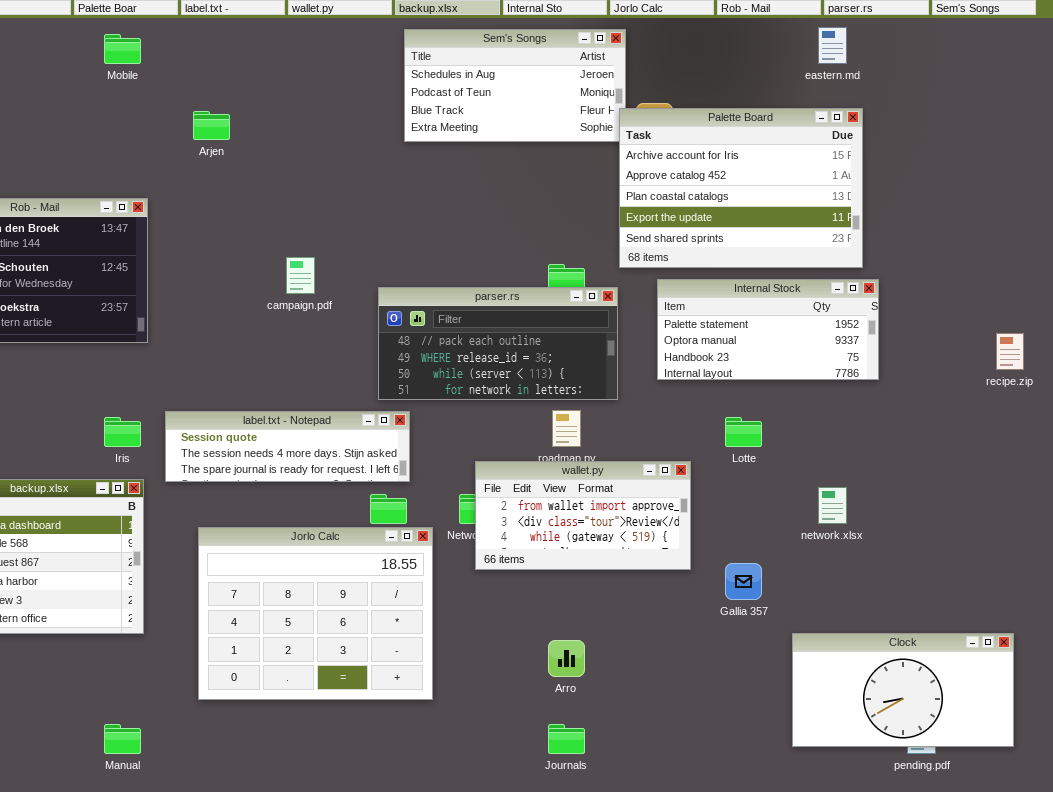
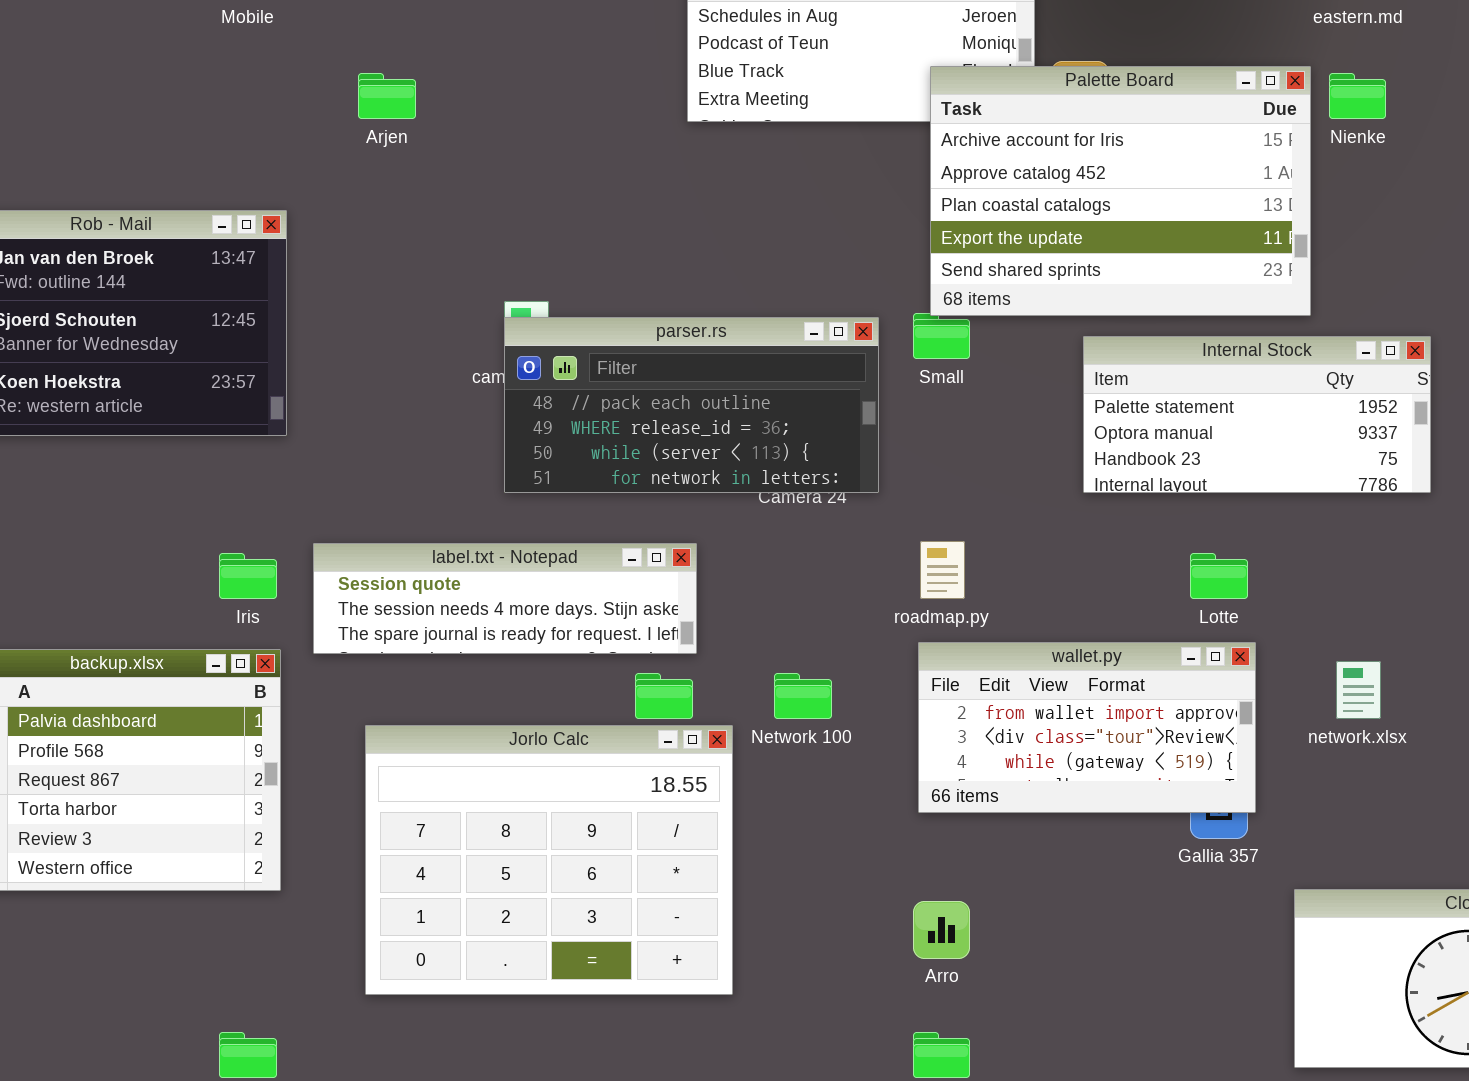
Palette Board: [619,108,863,268] -> [930,66,1311,316], moved
parser.rs: [378,287,618,400] -> [504,317,879,493], moved
wallet.py: [475,461,691,570] -> [918,642,1256,813], moved

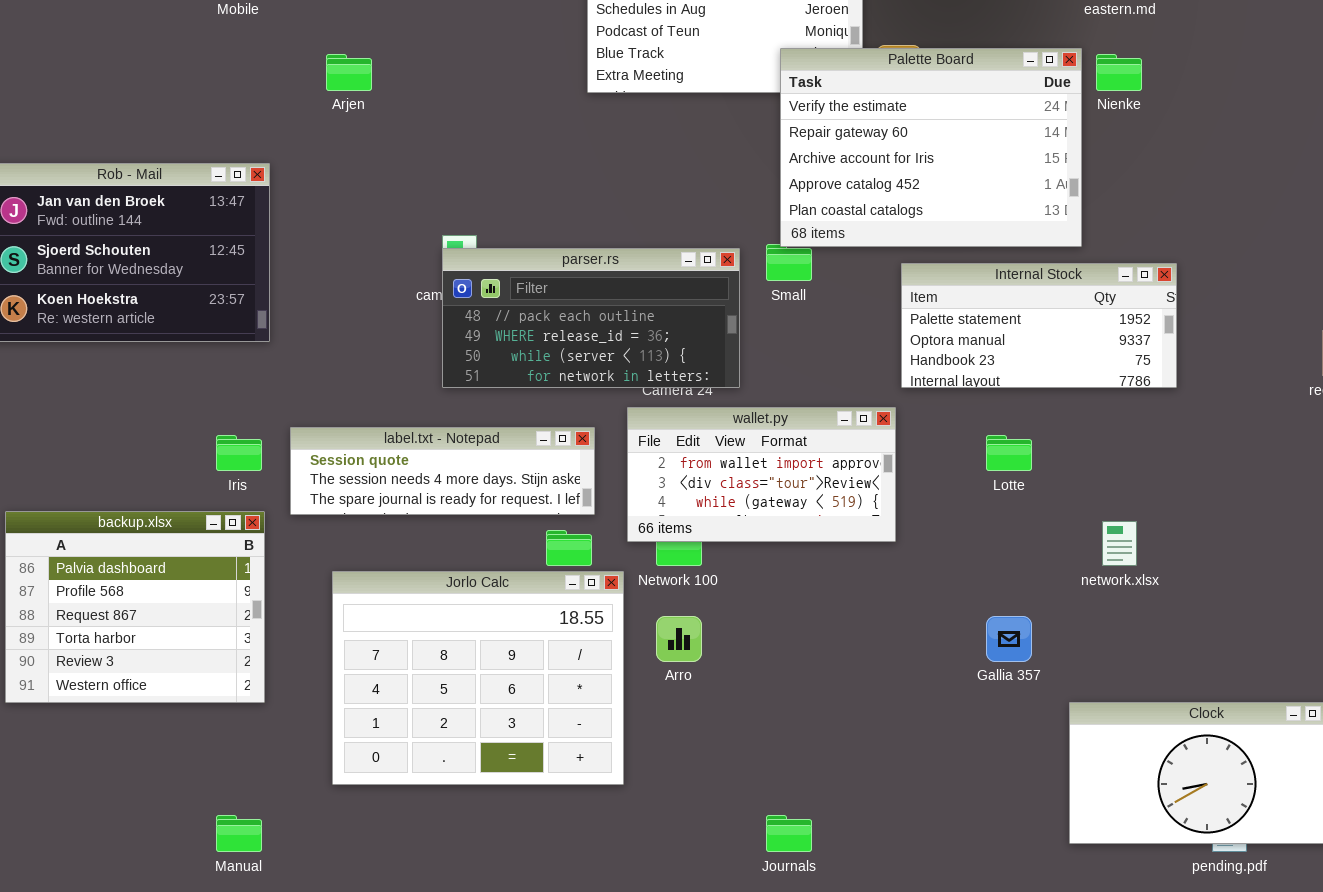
Palette Board: [930,66,1311,316] -> [780,48,1082,247], scrolled up 2 rows
wallet.py: [918,642,1256,813] -> [627,407,896,542], moved
Arro: [913,901,970,959] -> [656,616,702,662], moved

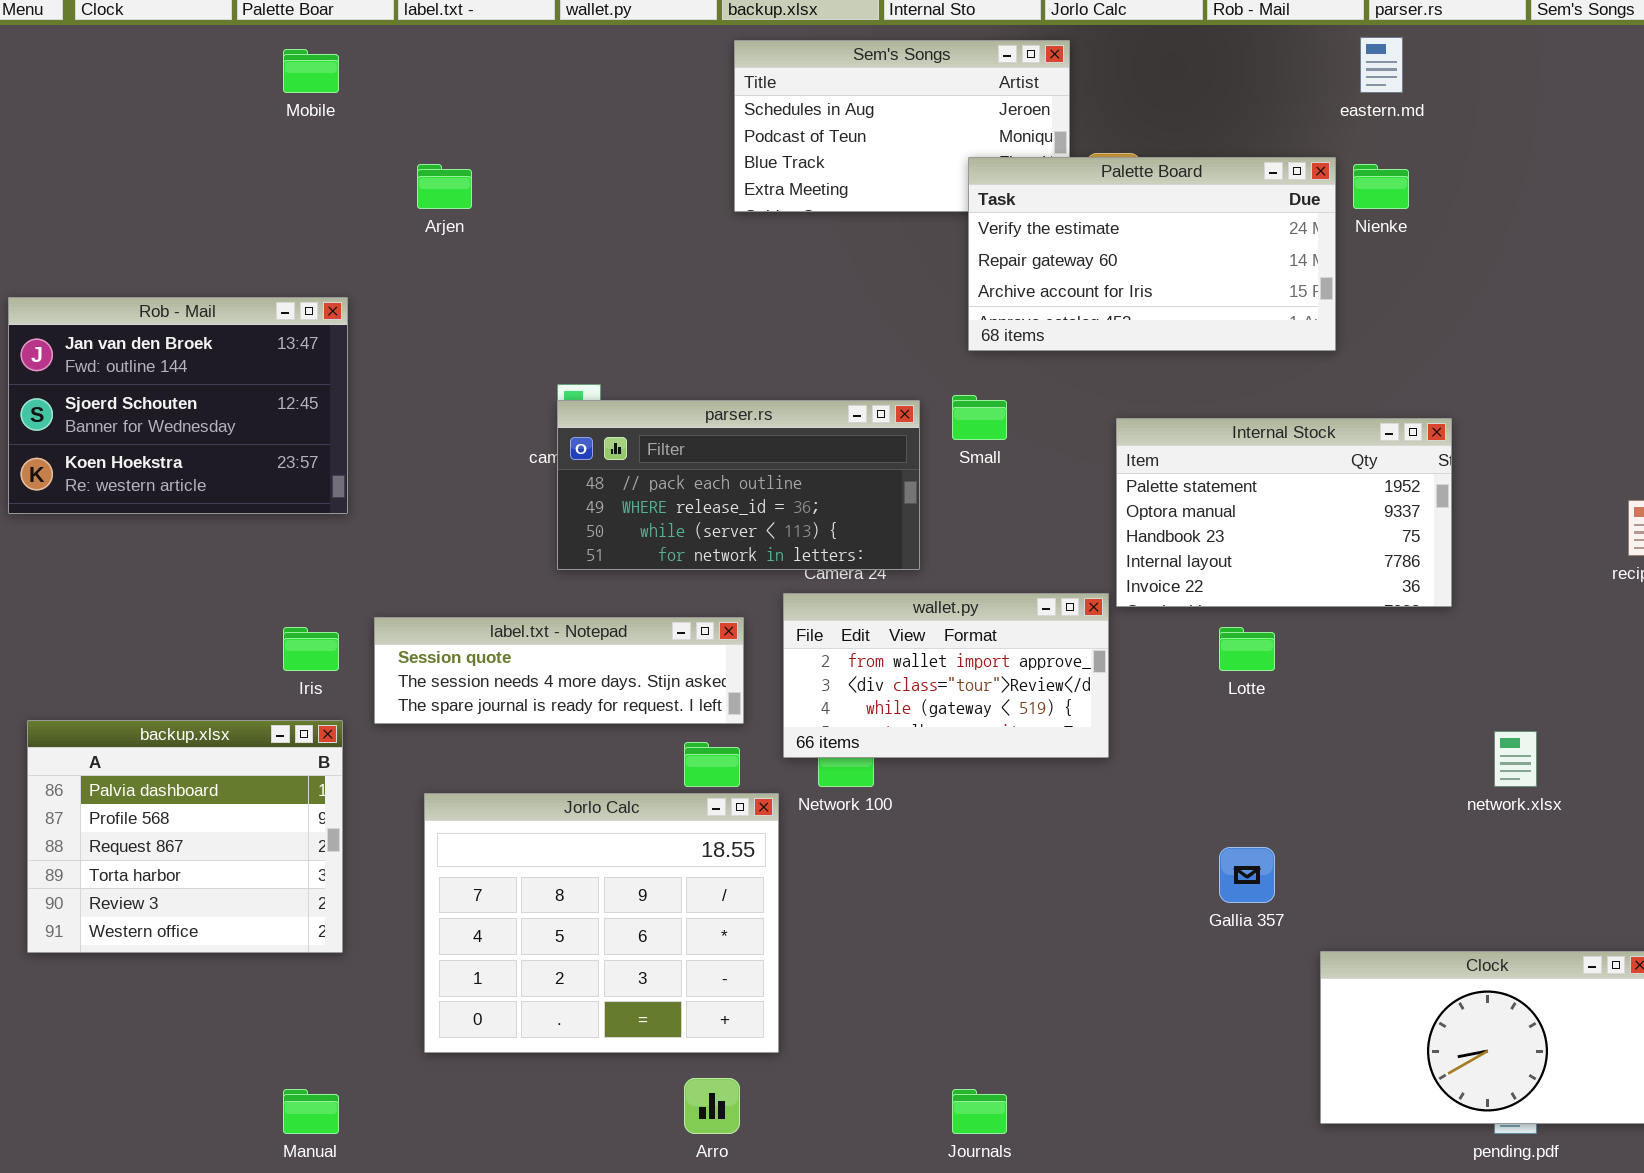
Palette Board: [780,48,1082,247] -> [968,157,1336,351], resized
Internal Stock: [901,263,1177,388] -> [1116,418,1452,607], resized
network.xlsx: [1102,521,1137,566] -> [1494,731,1537,787], moved
Arro: [656,616,702,662] -> [684,1078,740,1134], moved

